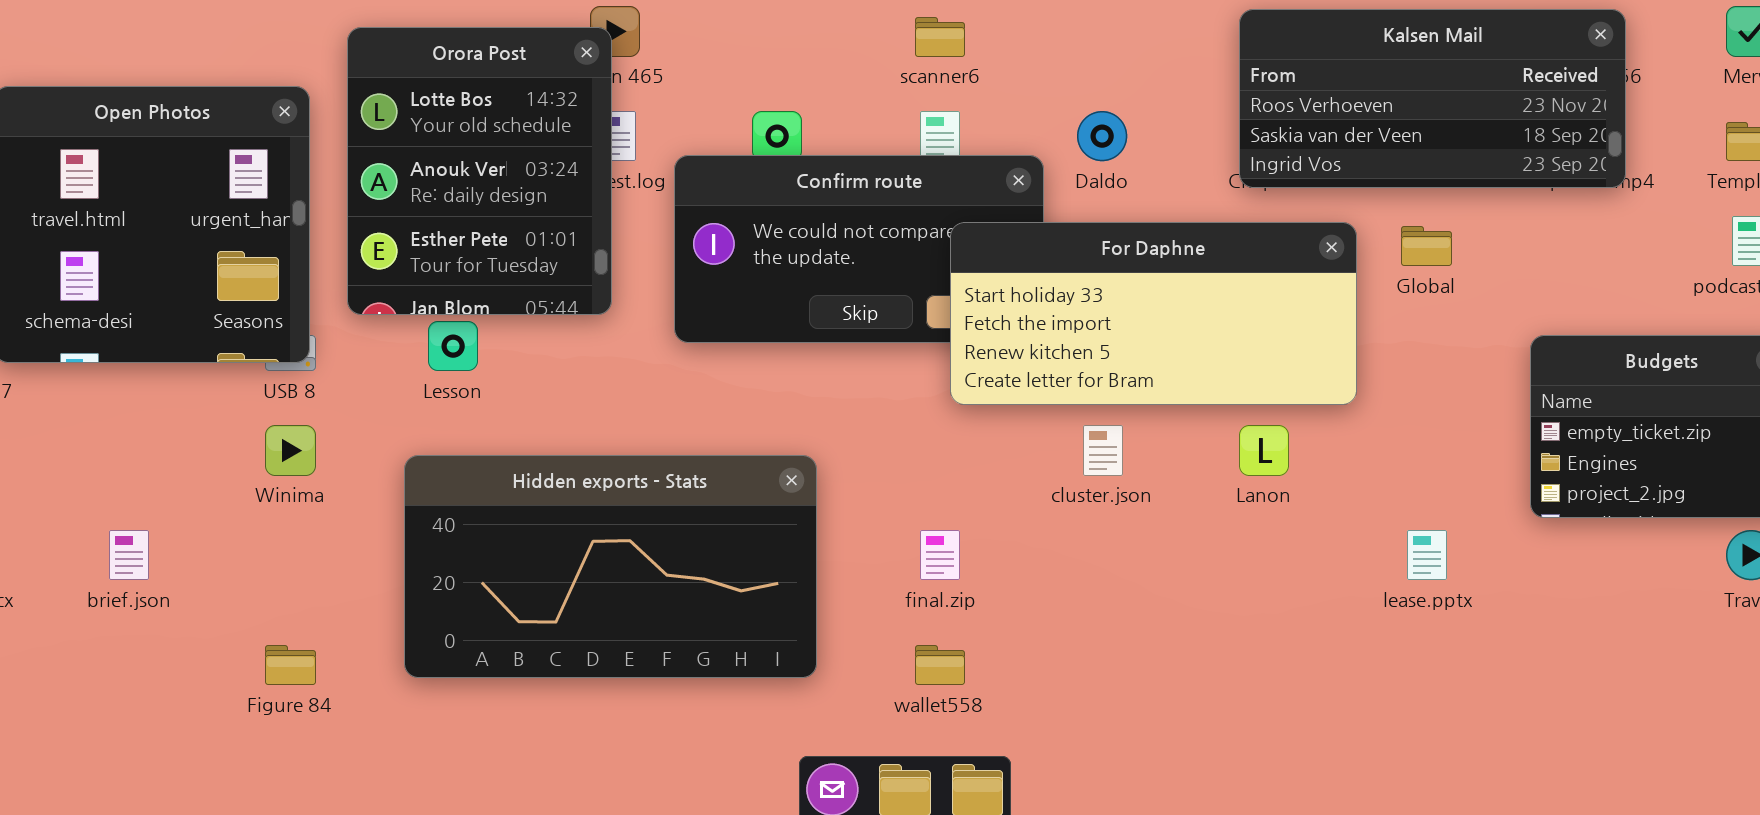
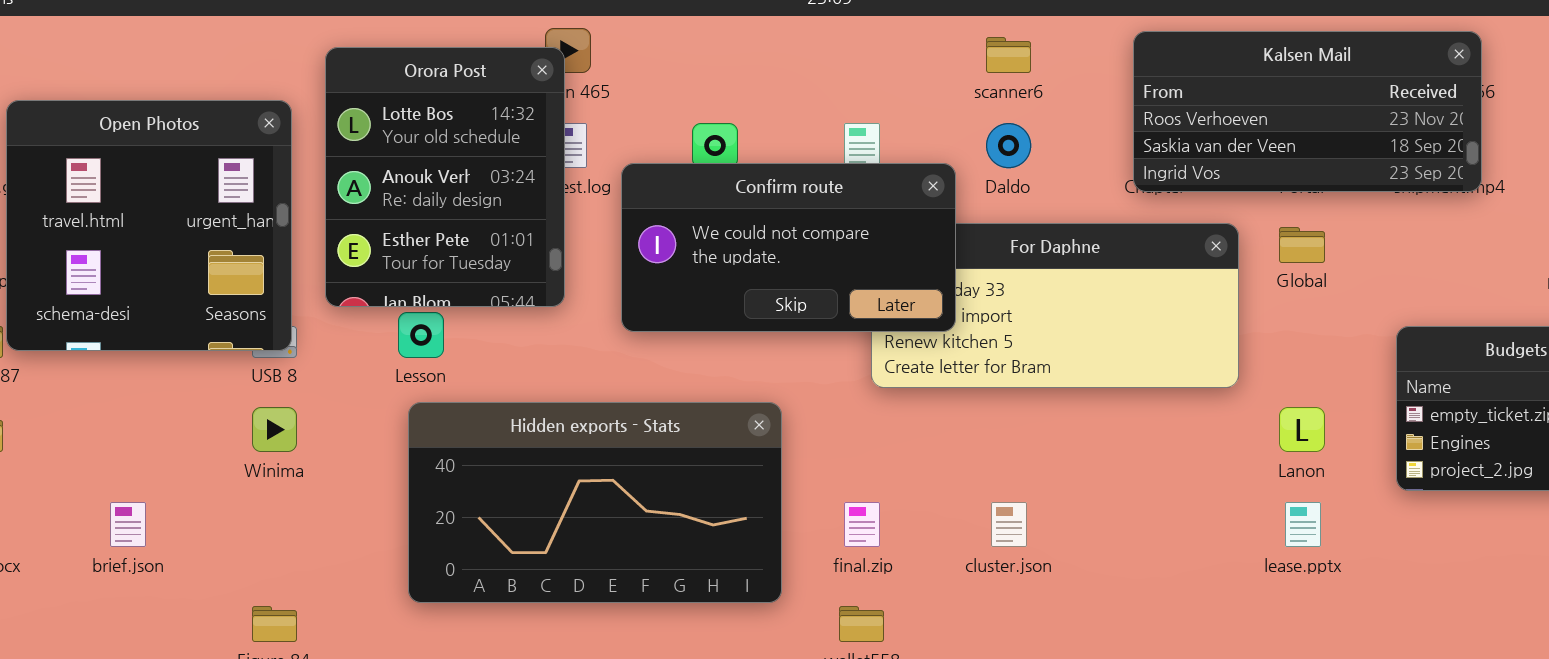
scanner6: [915,17,965,57] -> [986,37,1031,73], moved
Confirm route: [674,155,1044,343] -> [621,163,956,332], raised
cluster.json: [1083,425,1123,476] -> [991,502,1027,547], moved
Lanon: [1239,425,1289,476] -> [1279,407,1325,452], moved
Hidden exports - Stats: [404,455,817,678] -> [408,402,782,603], moved

